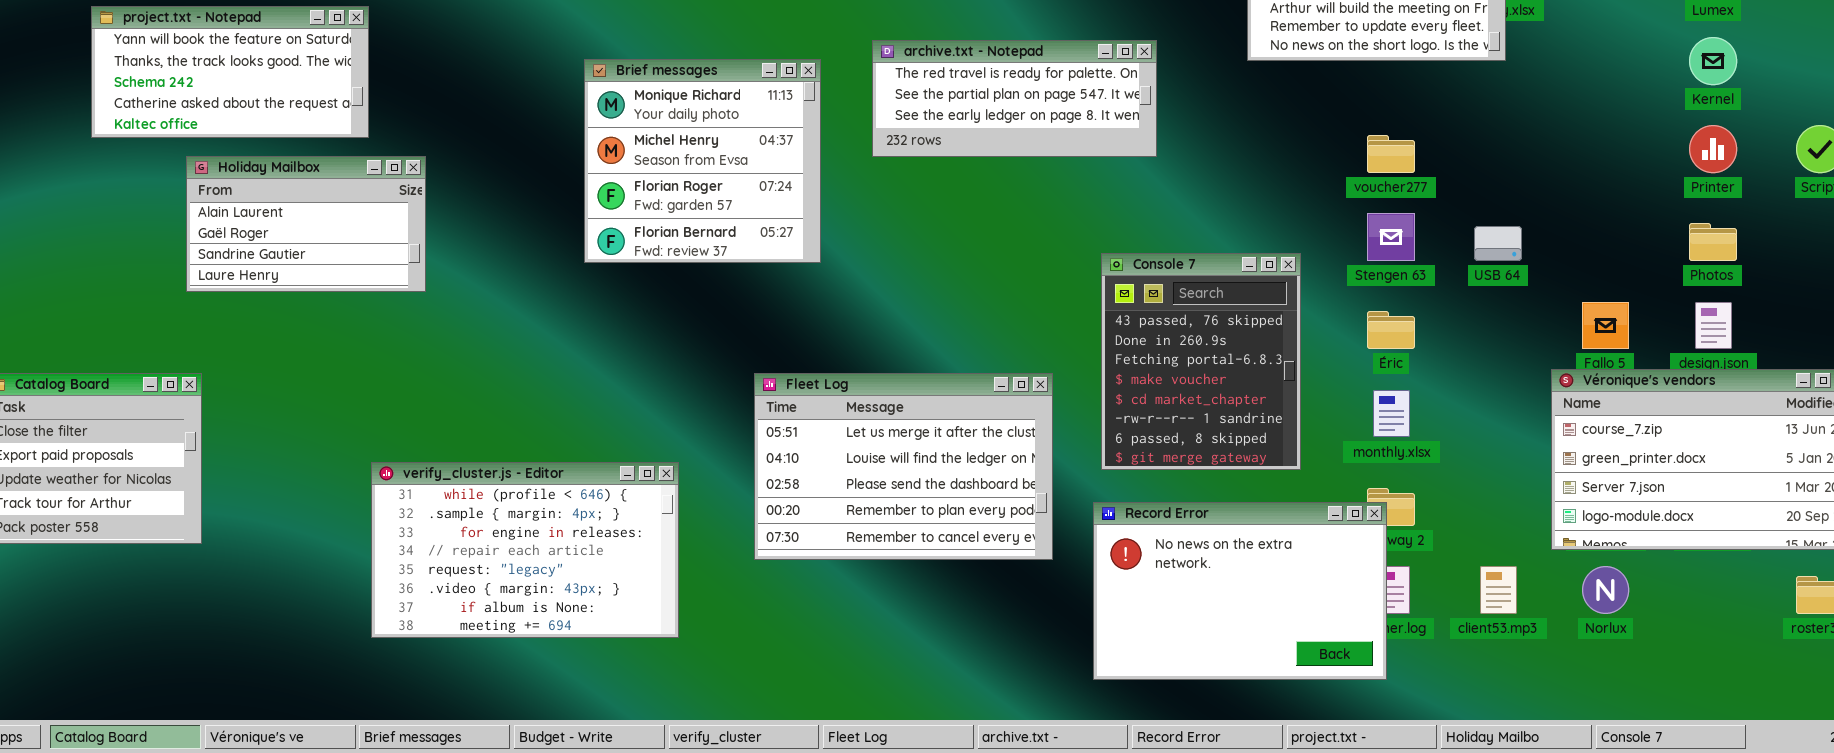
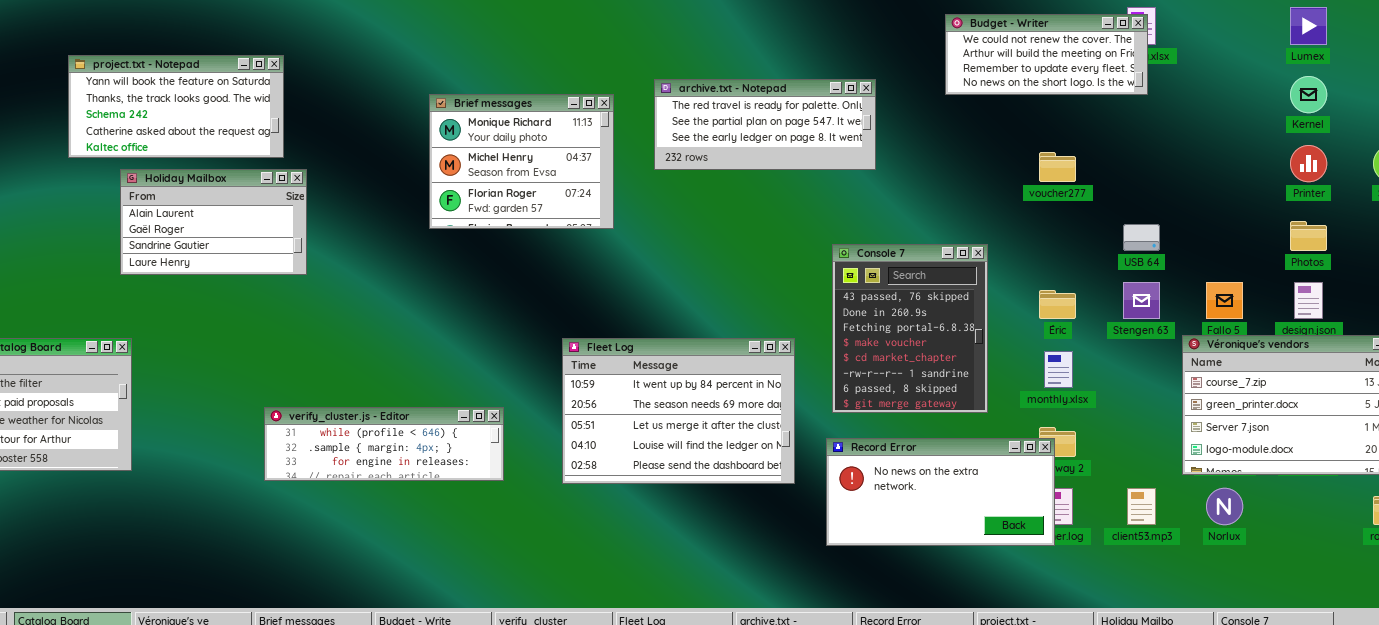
project.txt - Notepad: [91,6,369,138] -> [68,55,284,158], moved
Brief messages: [584,59,821,263] -> [429,94,614,229], resized
Stengen 63: [1367,213,1415,261] -> [1123,282,1160,319], moved
Fleet Log: [754,373,1053,560] -> [562,338,795,484], scrolled up 2 rows
verify_cluster.js - Editor: [371,462,679,638] -> [264,407,504,481], resized
Record Error: [1093,502,1387,680] -> [826,438,1055,546], resized

